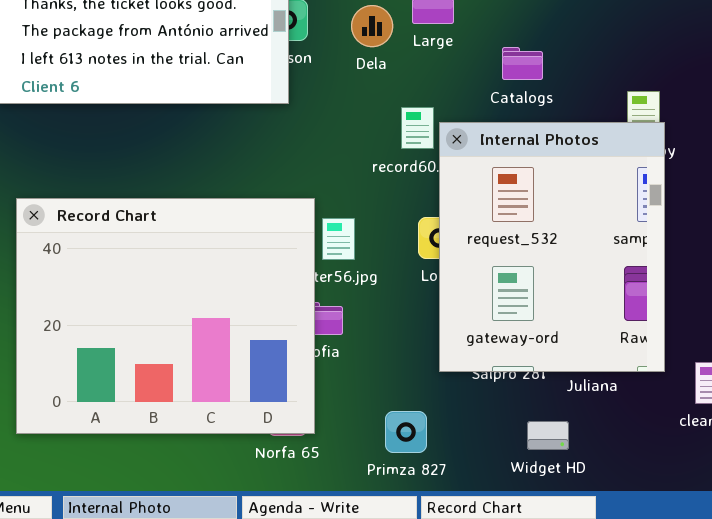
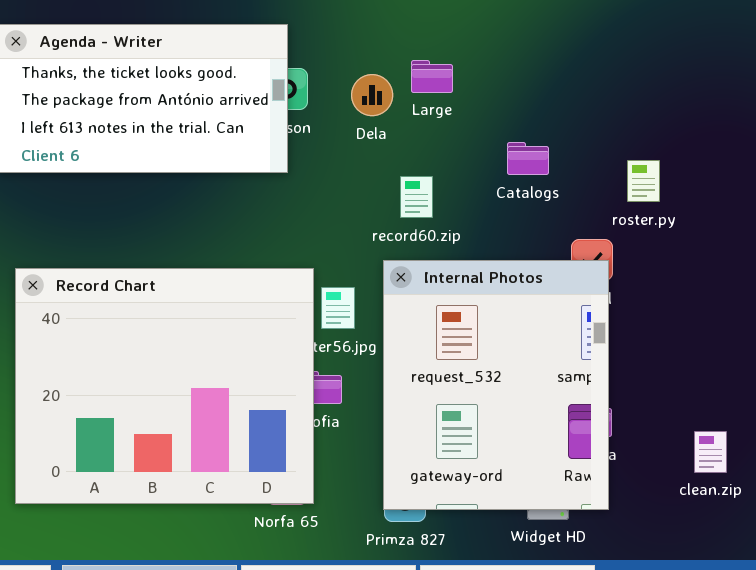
Catalogs: [502,47,543,80] -> [507,142,549,175], moved
Internal Photos: [439,122,665,372] -> [383,260,609,510], moved

